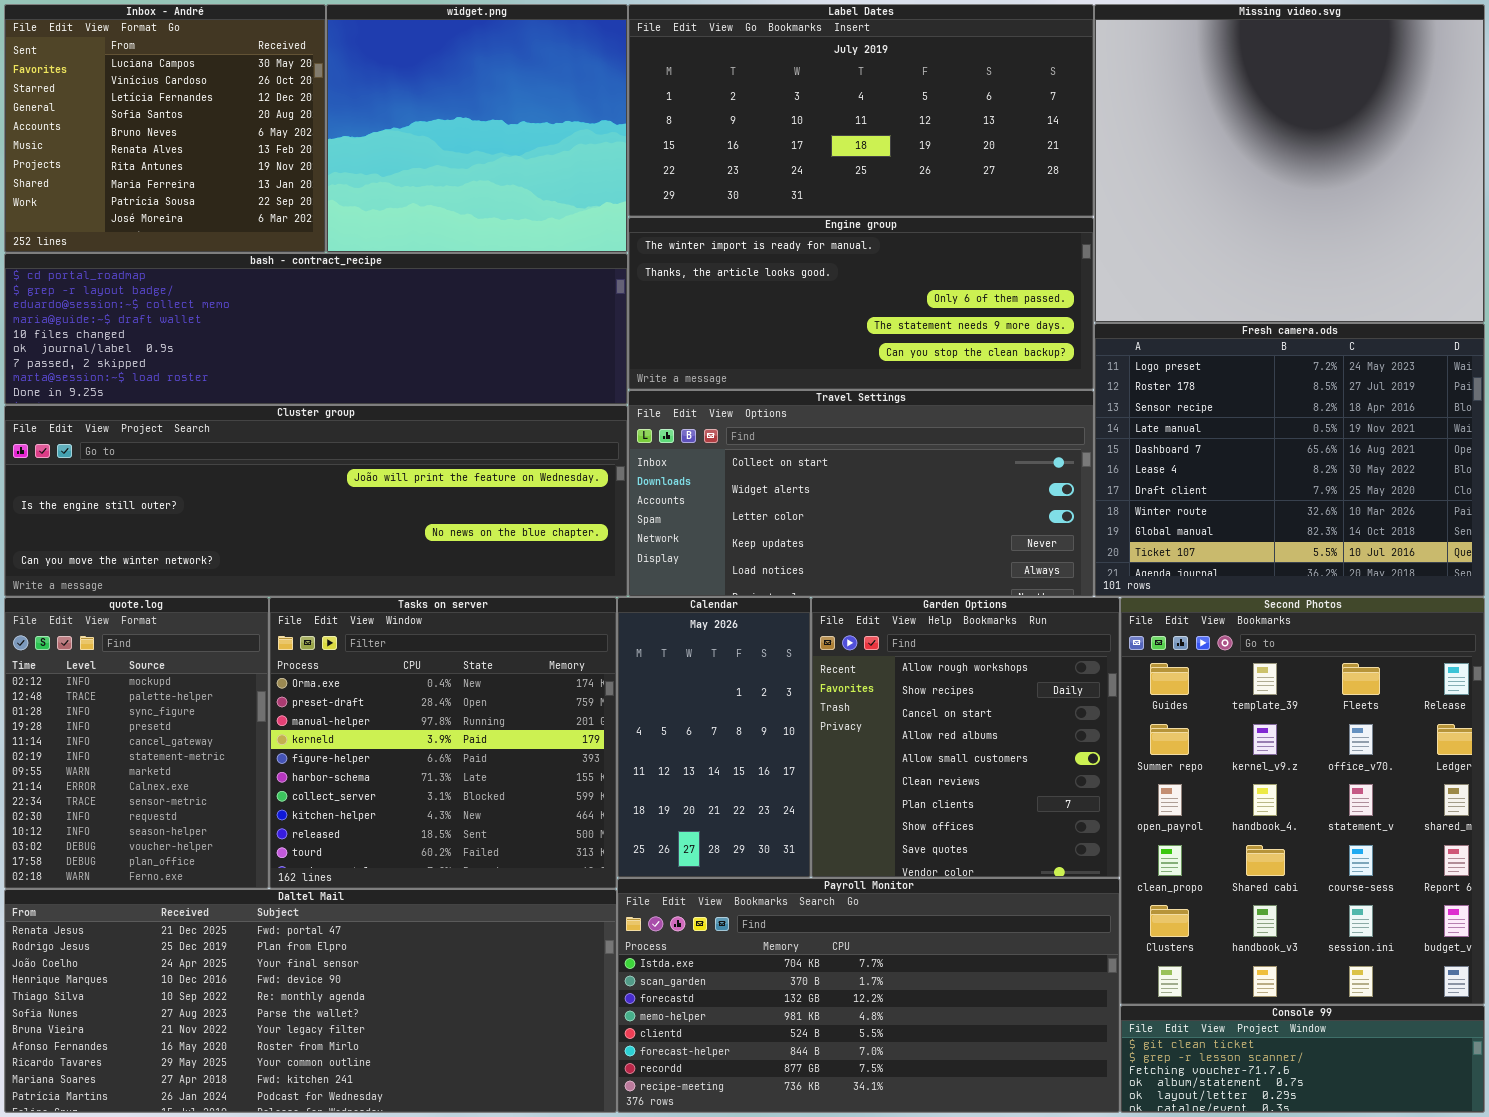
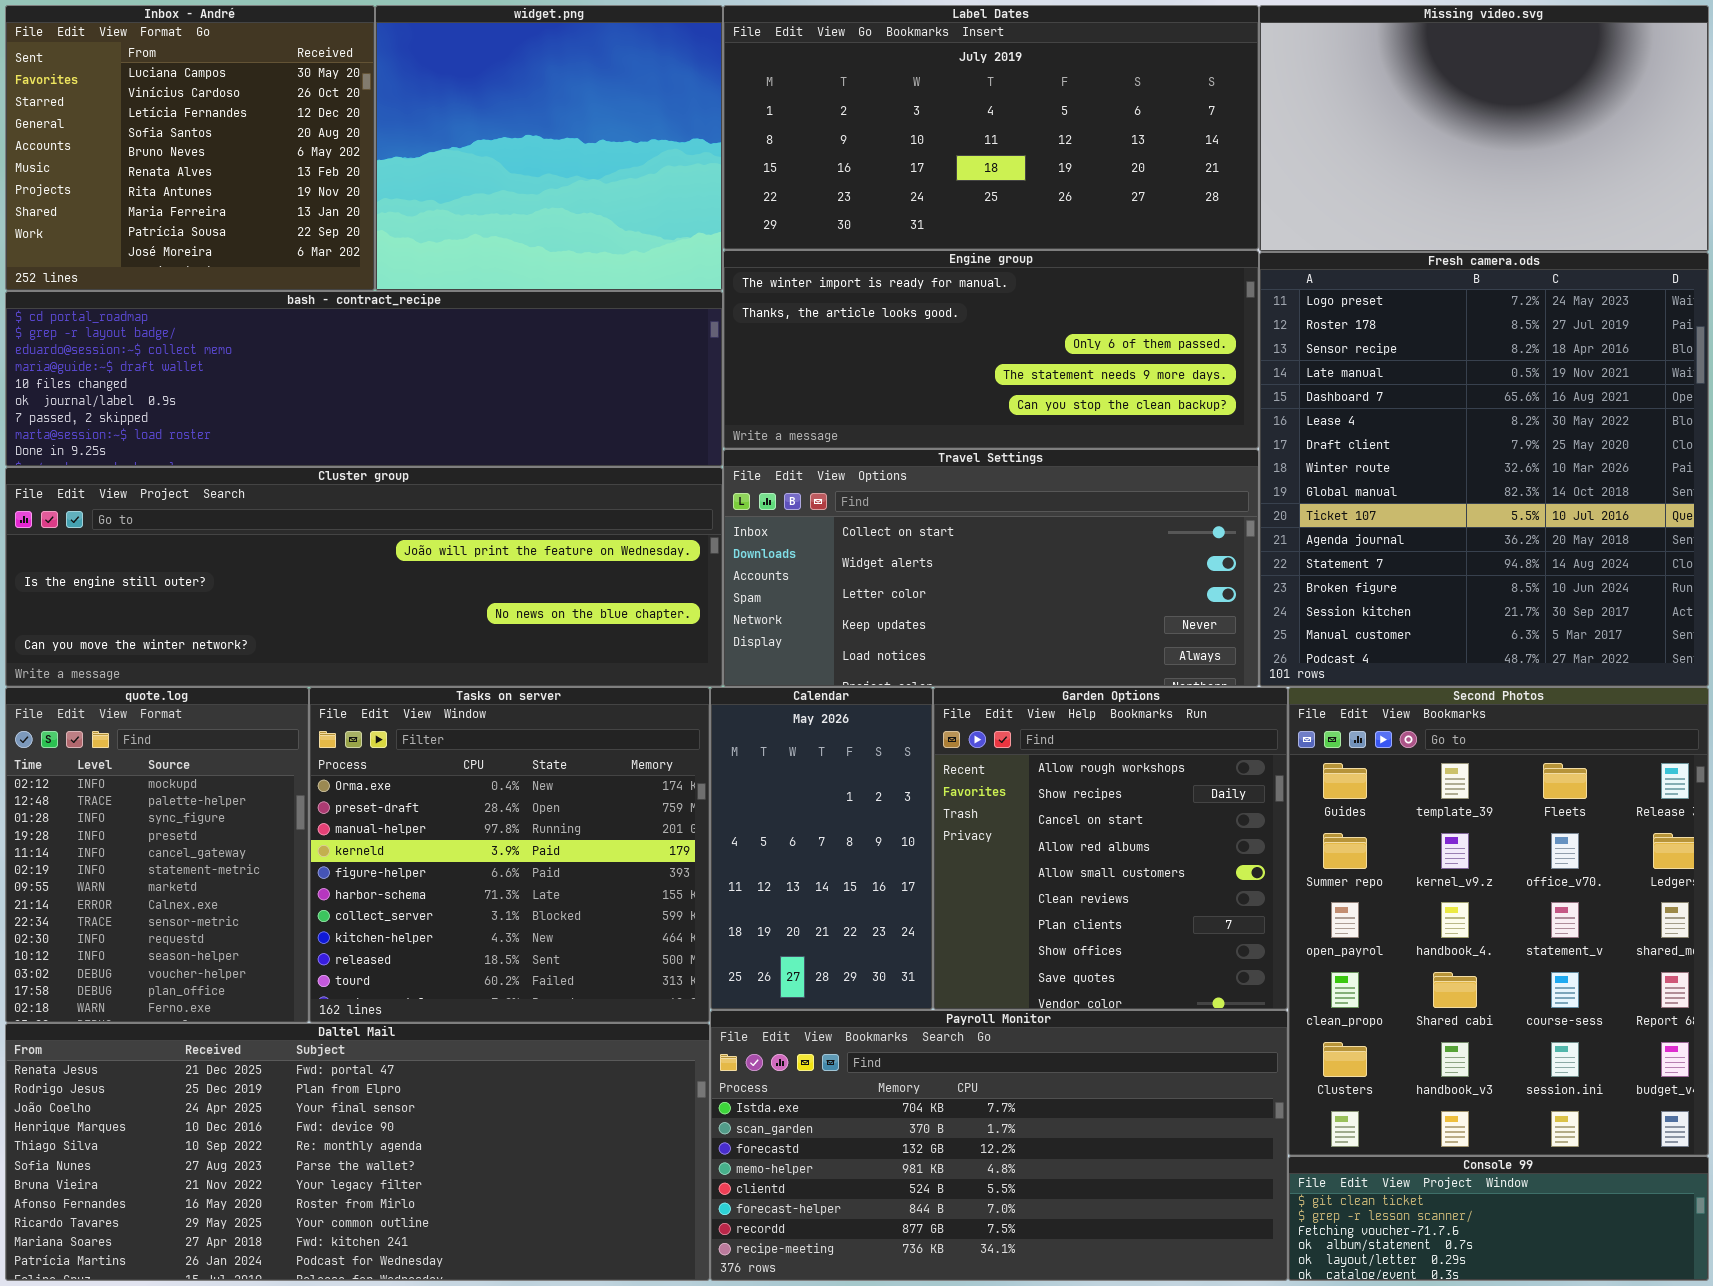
Missing video.svg: [1094,4,1485,323] -> [1259,5,1709,252], resized
Fresh camera.ods: [1094,323,1485,597] -> [1259,252,1709,687], resized

